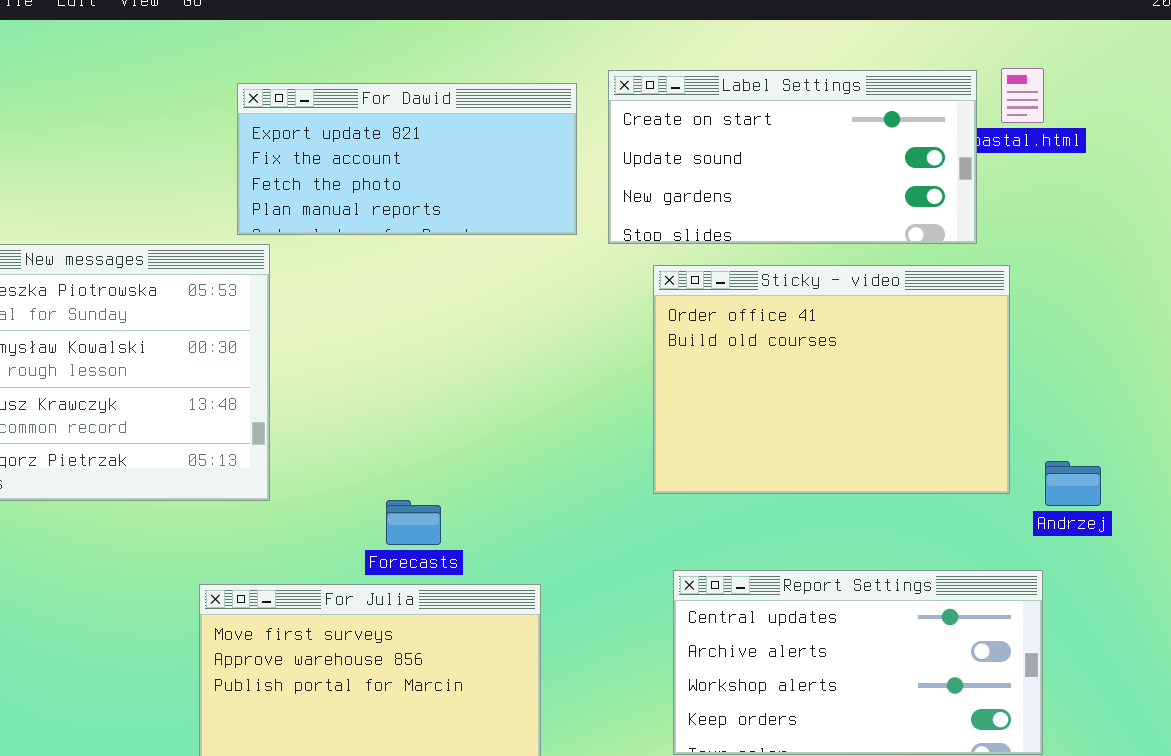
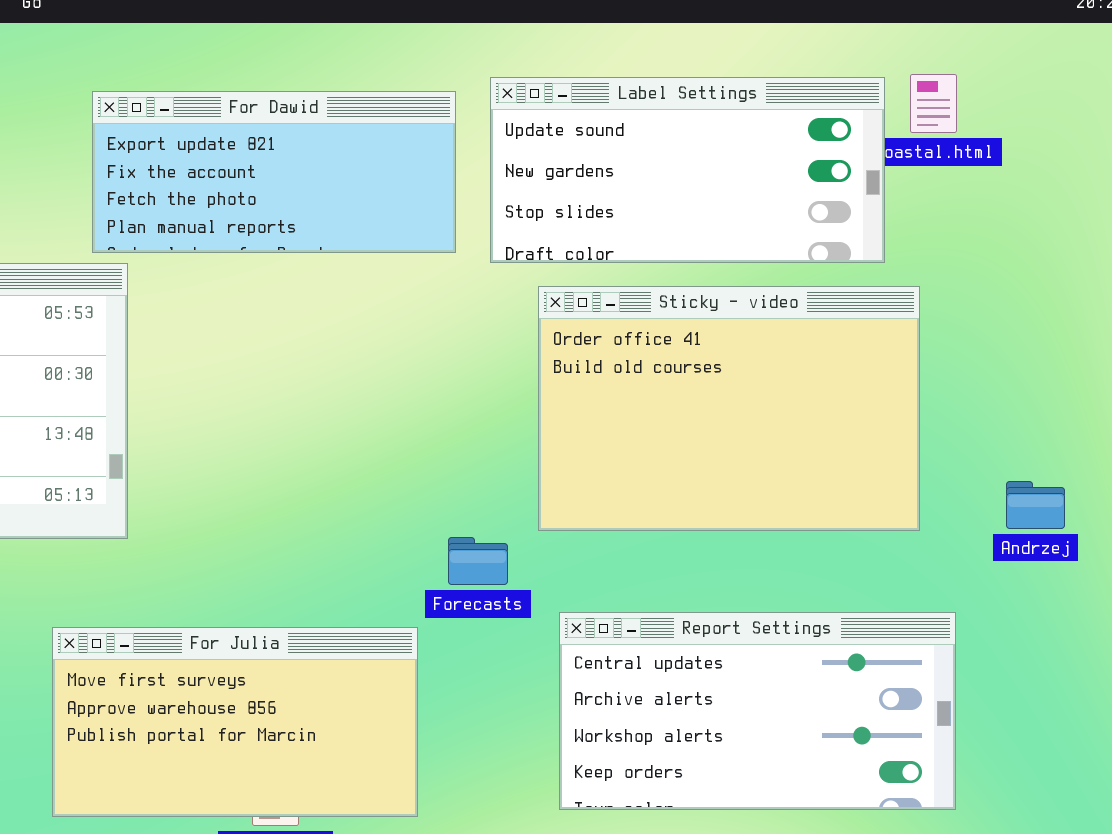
Label Settings: [608,70,977,244] -> [490,77,885,263], scrolled down 1 row
Andrzej: [1045,461,1101,506] -> [1006,481,1065,529], moved
Forecasts: [386,500,441,545] -> [448,537,508,585], moved

